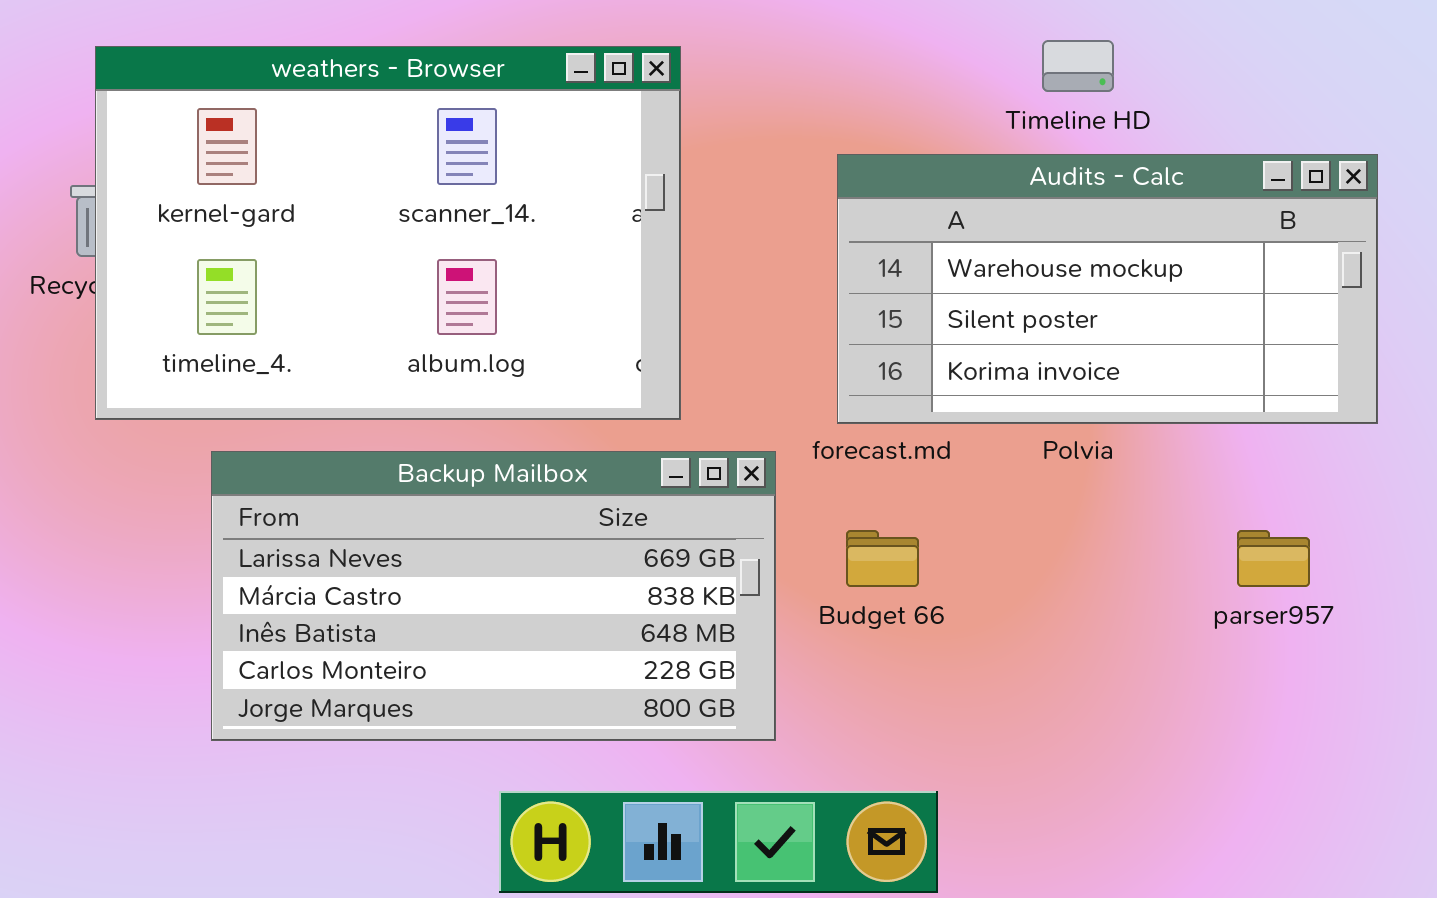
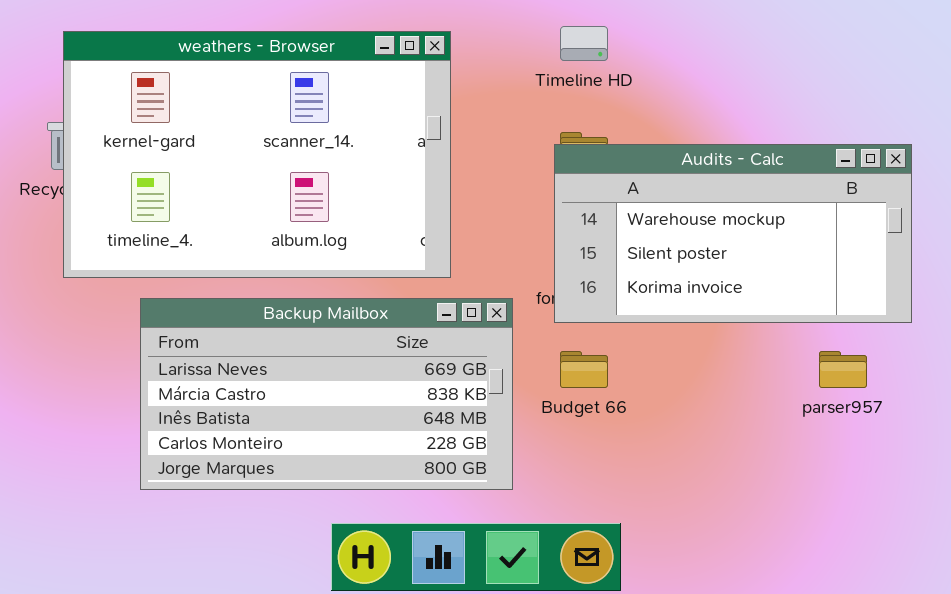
Timeline HD: [1042,40,1114,92] -> [560,26,608,61], moved
Audits - Calc: [837,154,1378,424] -> [554,144,912,323], moved

